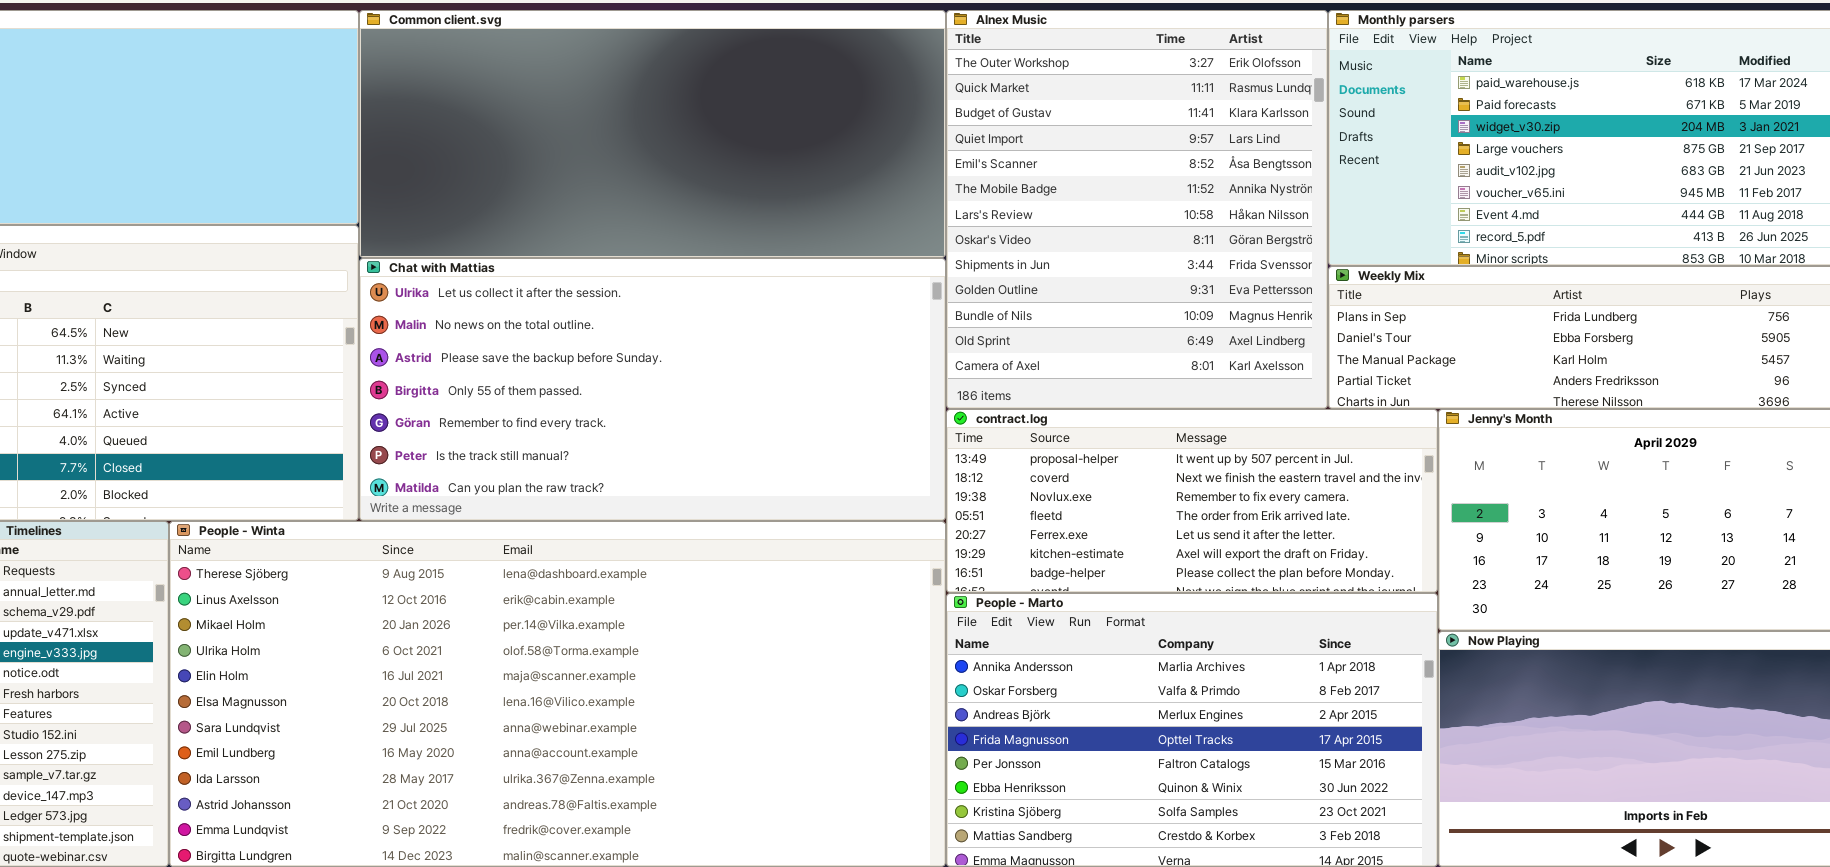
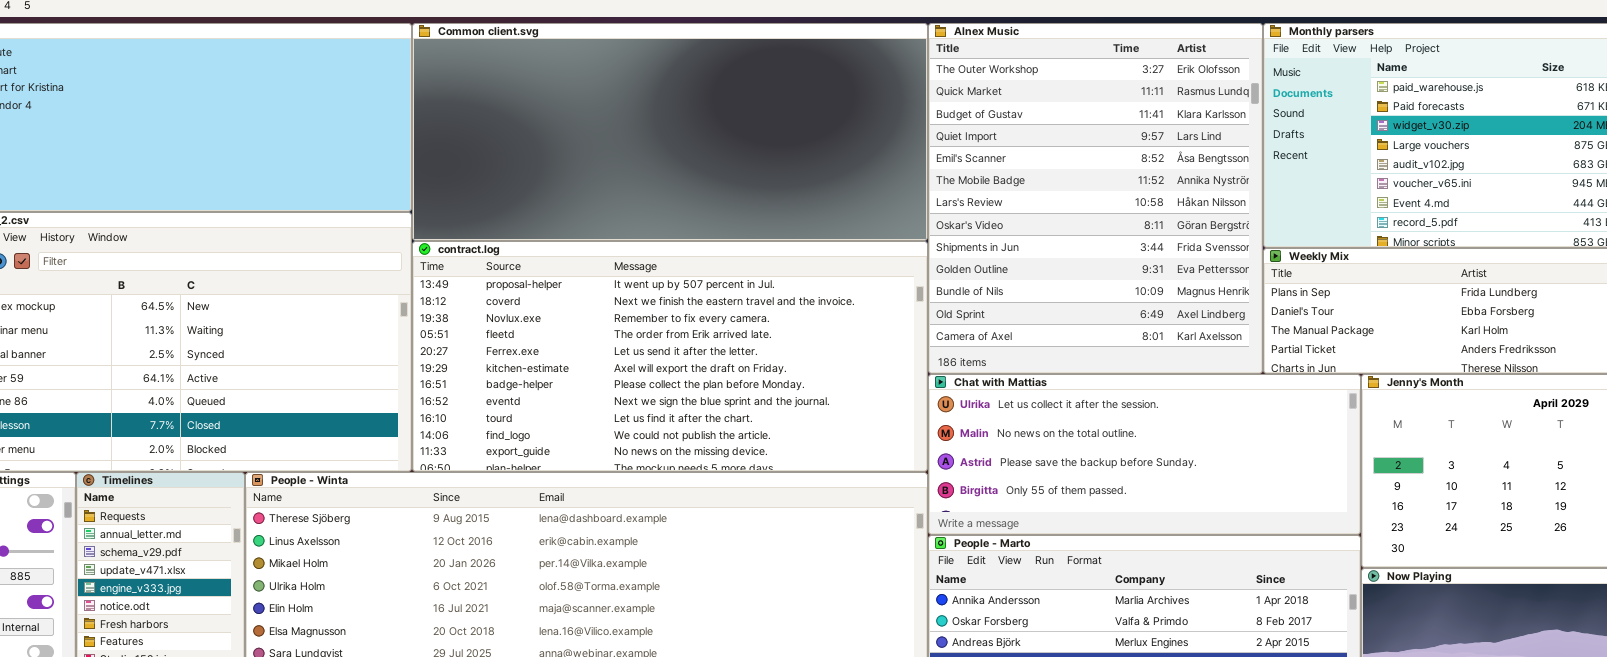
Chat with Mattias: [359,258,946,521] -> [928,374,1361,535], moved, resized
contract.log: [946,409,1438,593] -> [412,241,928,472], moved, resized

